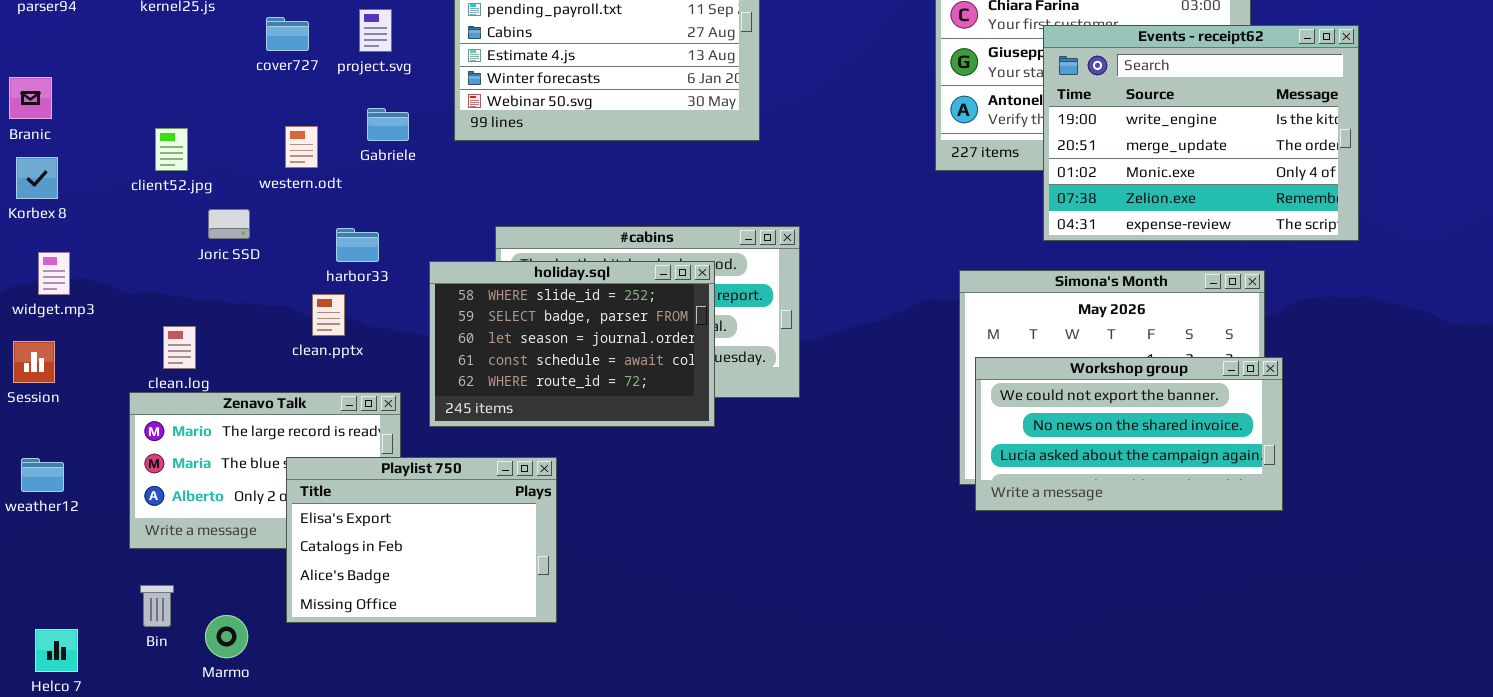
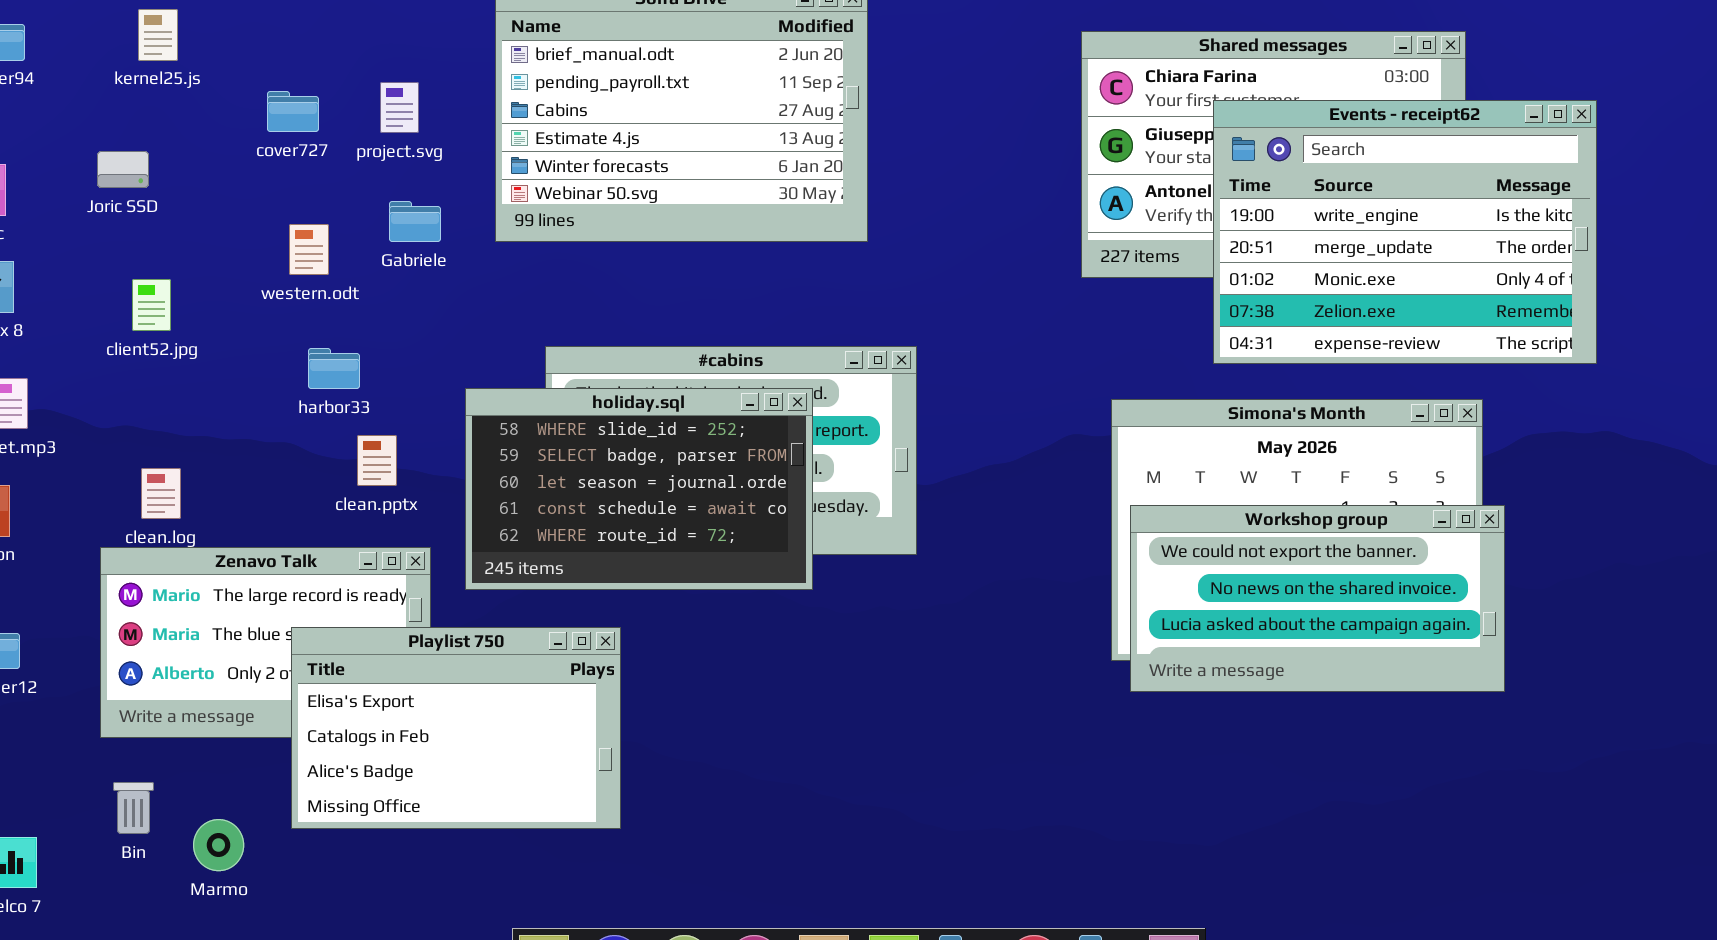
client52.jpg: [155,128,188,171] -> [132,279,171,331], moved
Joric SSD: [208,209,250,239] -> [97,151,149,188], moved
harbor33: [336,228,379,262] -> [308,348,360,389], moved
clean.pptx: [312,294,345,336] -> [357,435,397,486], moved

